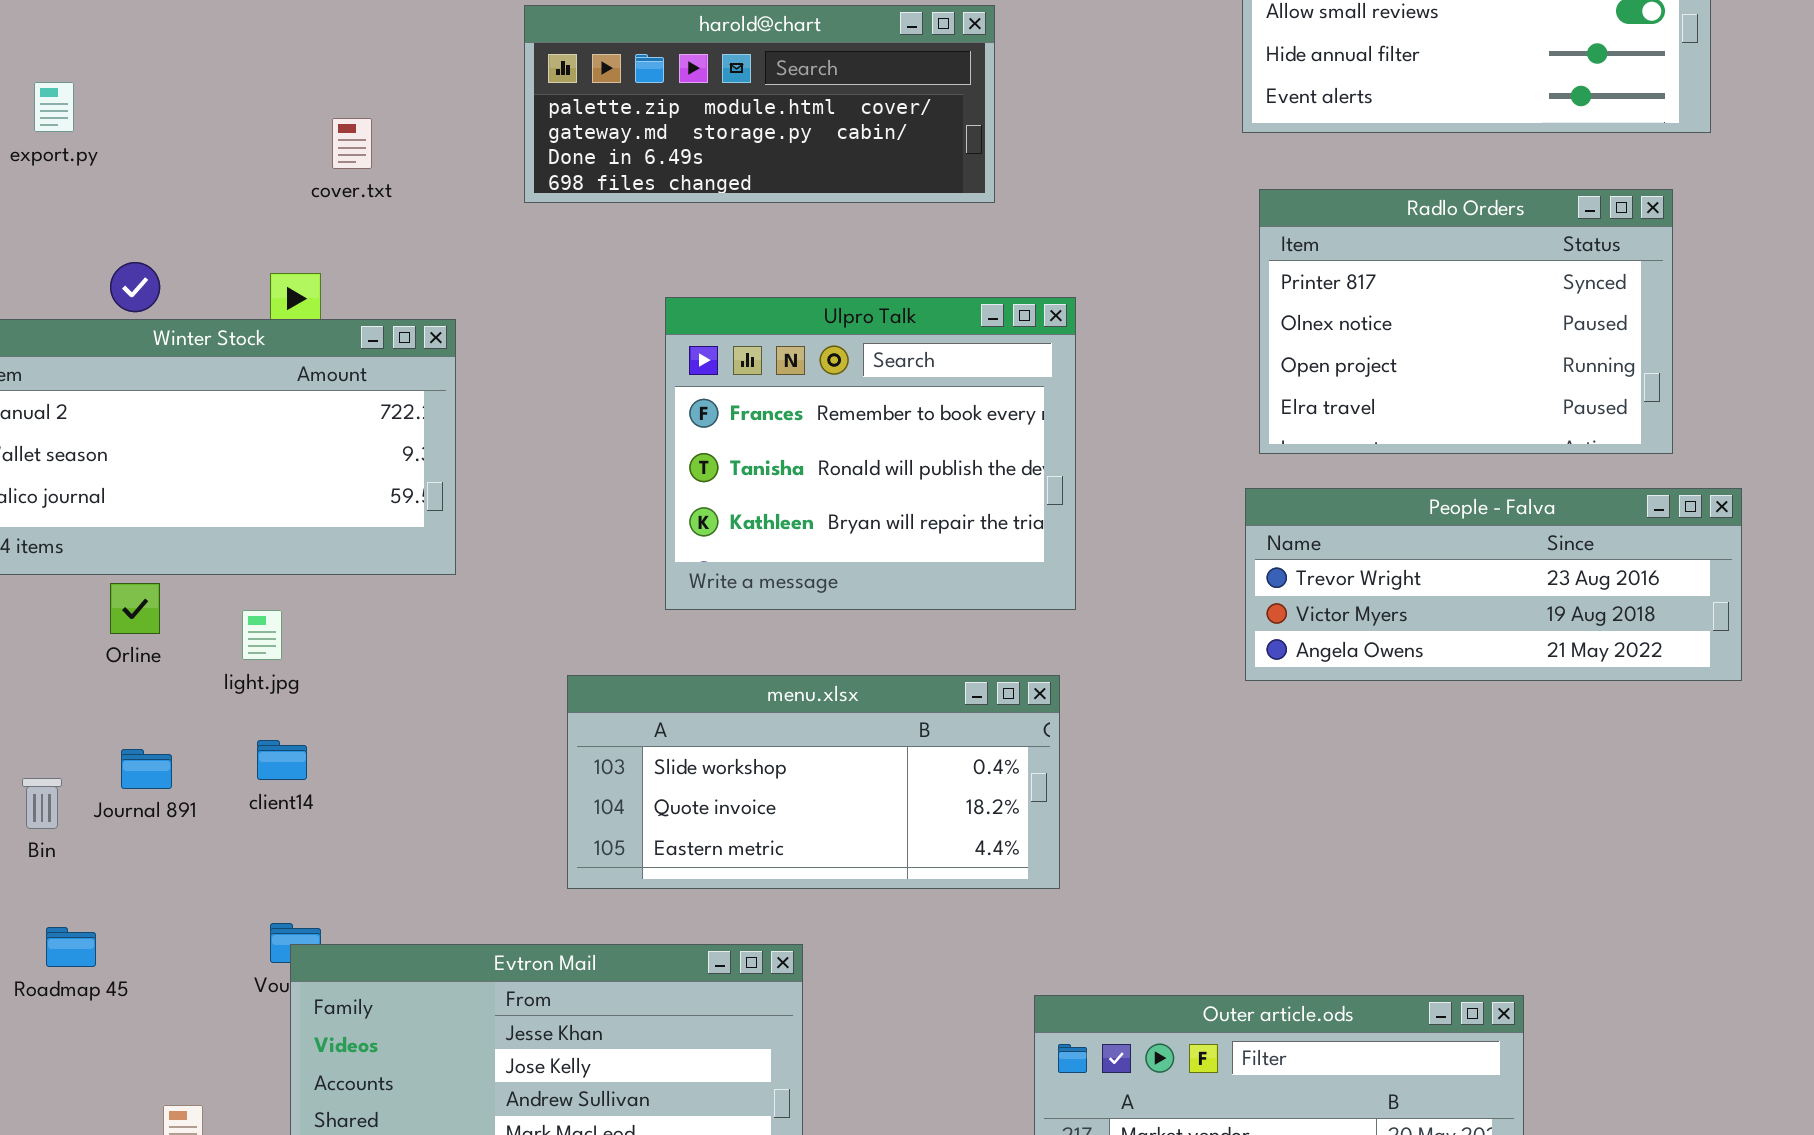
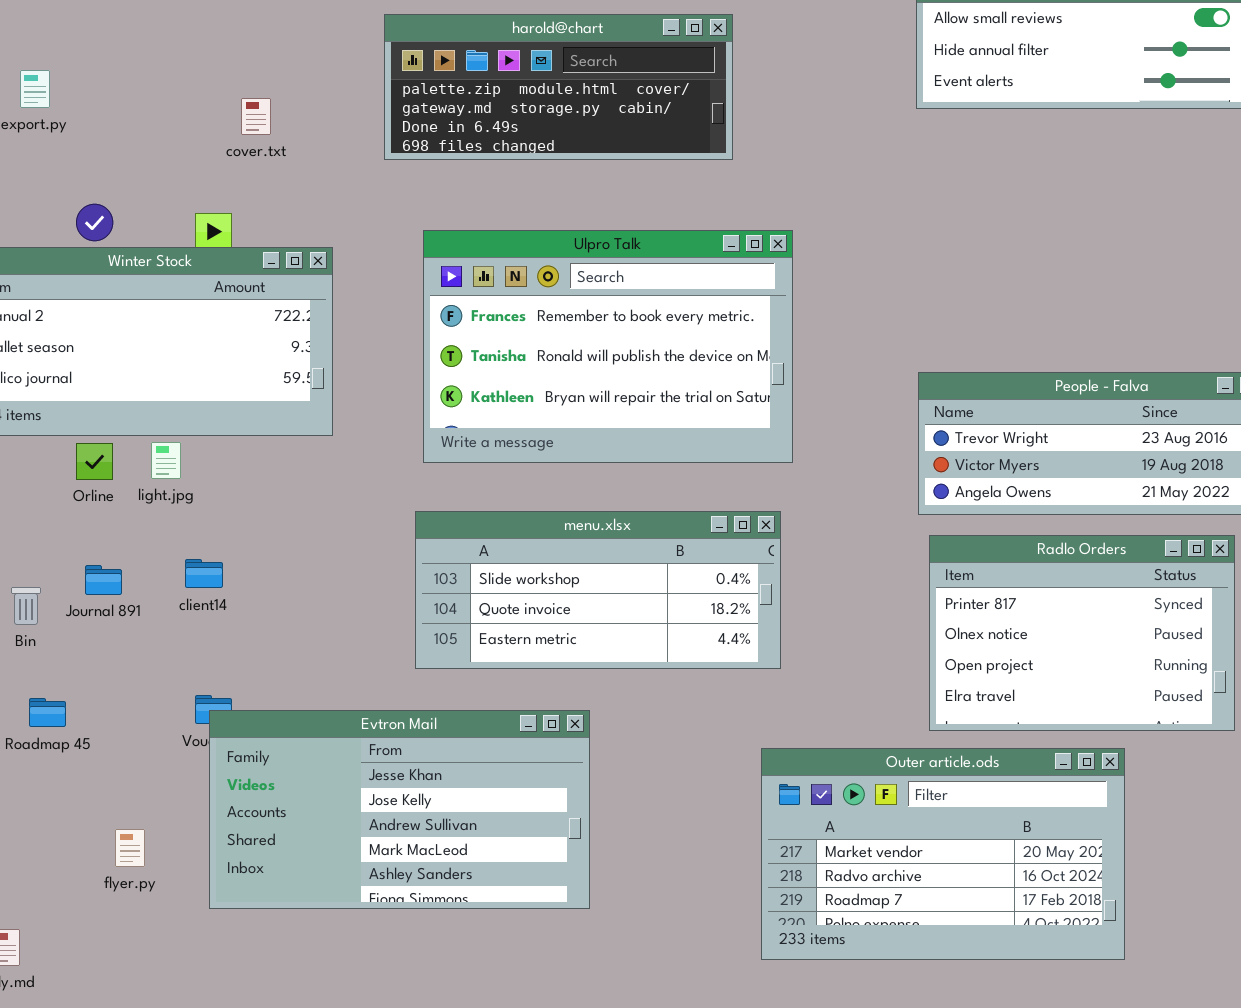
Radlo Orders: [1259,189,1673,454] -> [929,535,1235,731], moved
Ulpro Talk: [665,297,1076,610] -> [423,230,793,463], resized
light.jpg: [242,610,282,660] -> [151,442,181,479], moved

